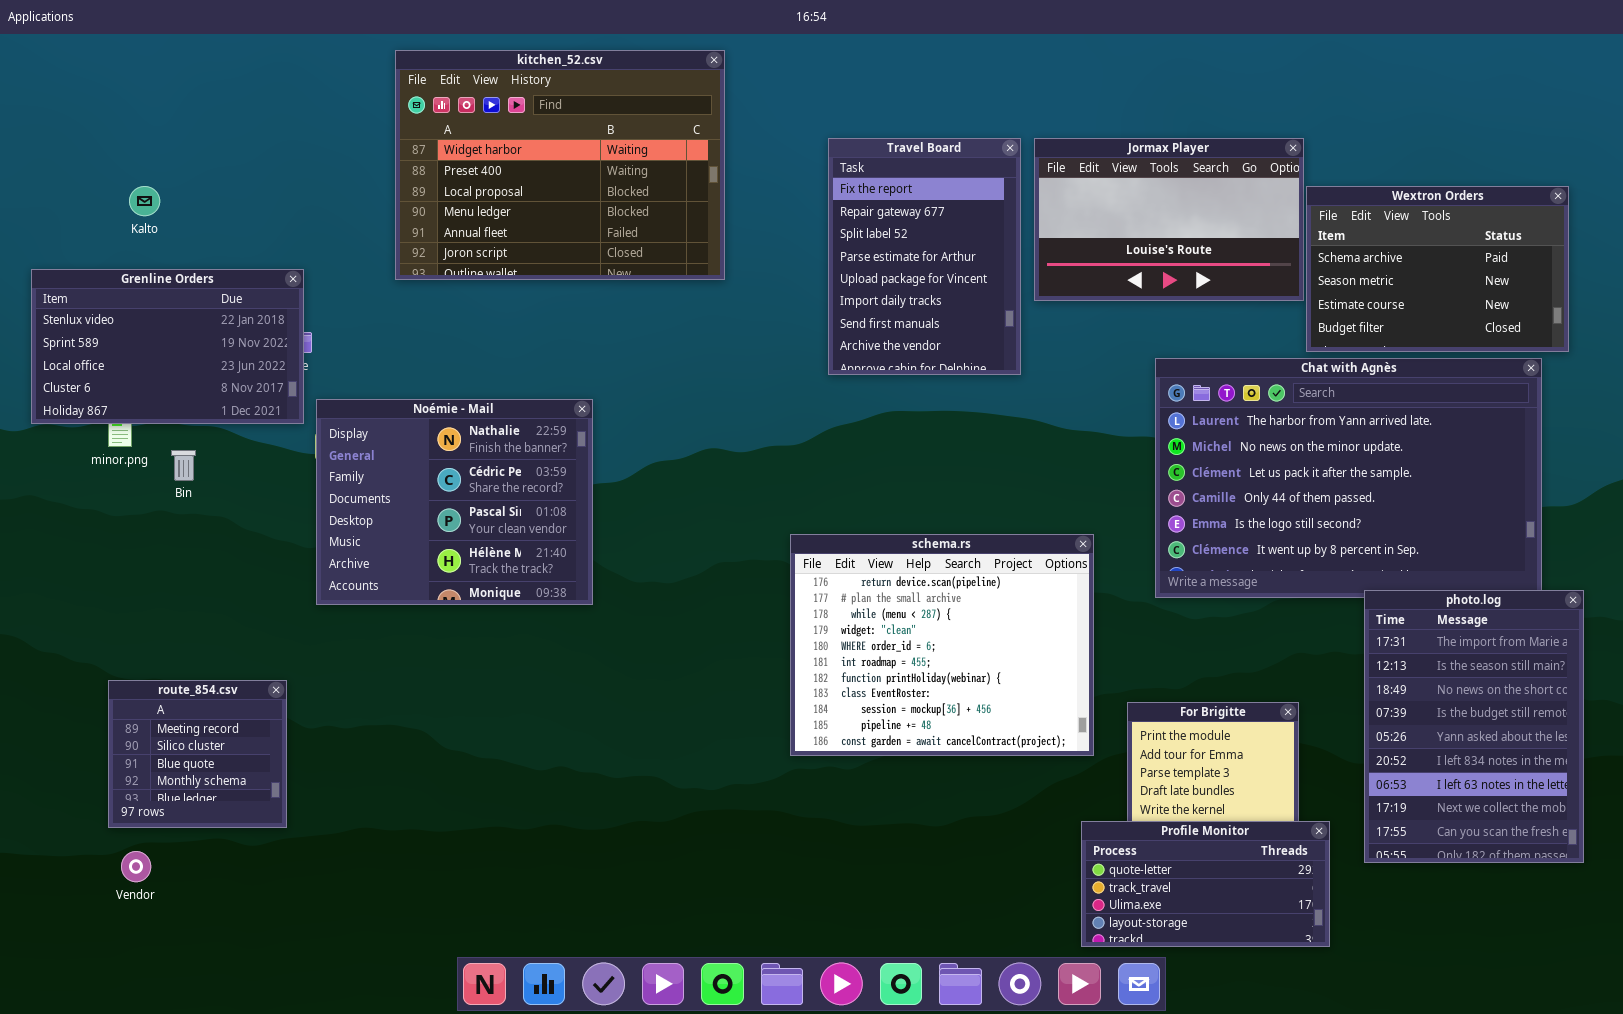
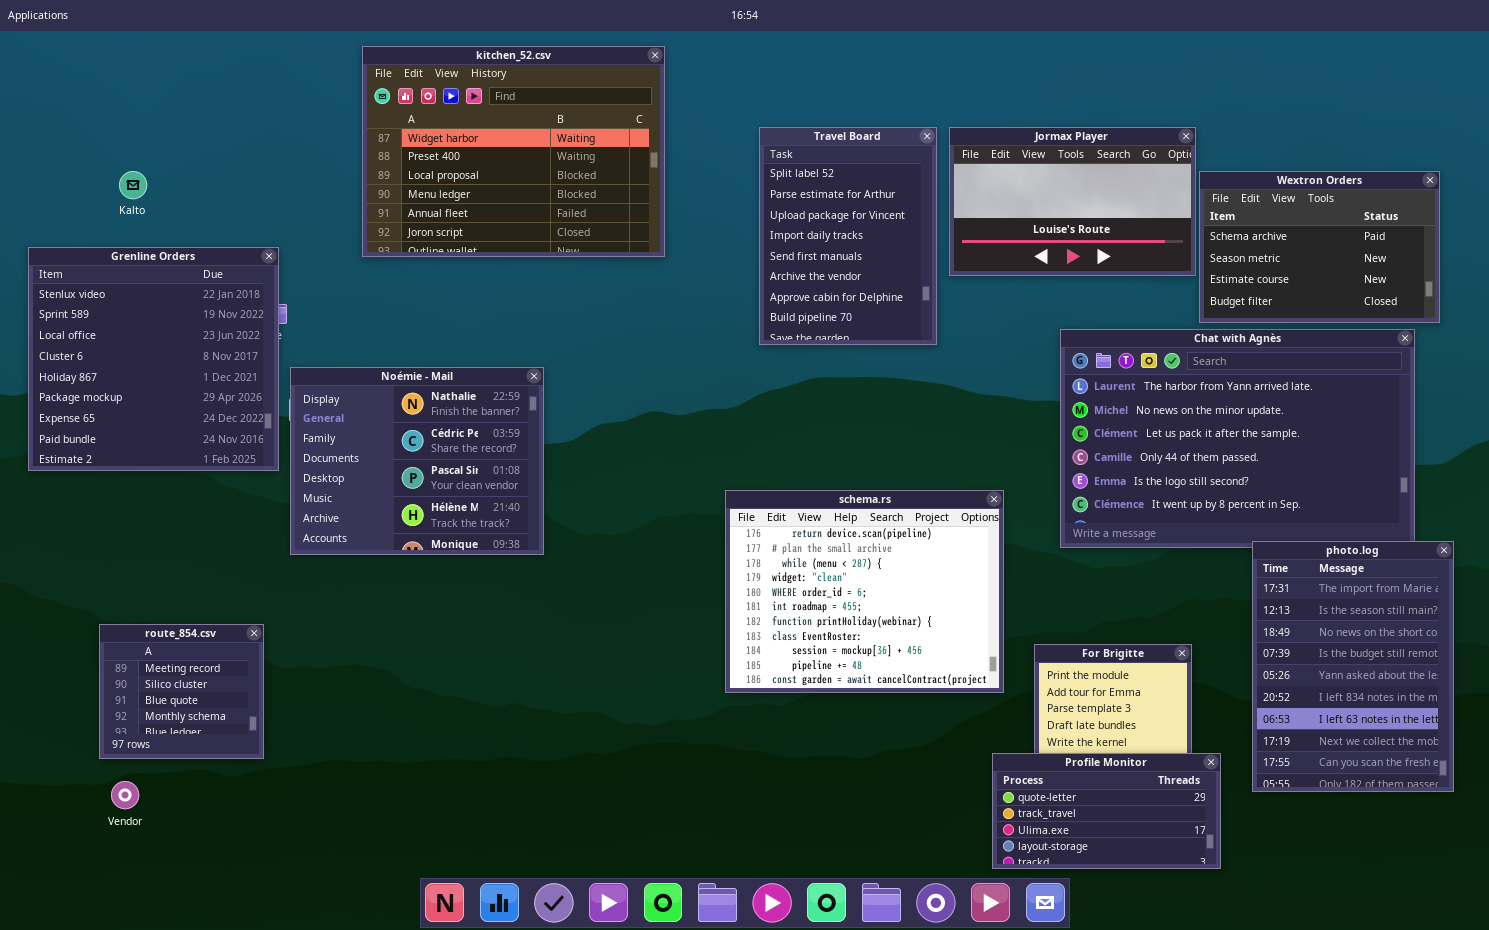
Travel Board: [828,138,1021,375] -> [759,127,937,345], scrolled down 2 rows
Grenline Orders: [31,269,304,424] -> [28,247,279,471], resized

